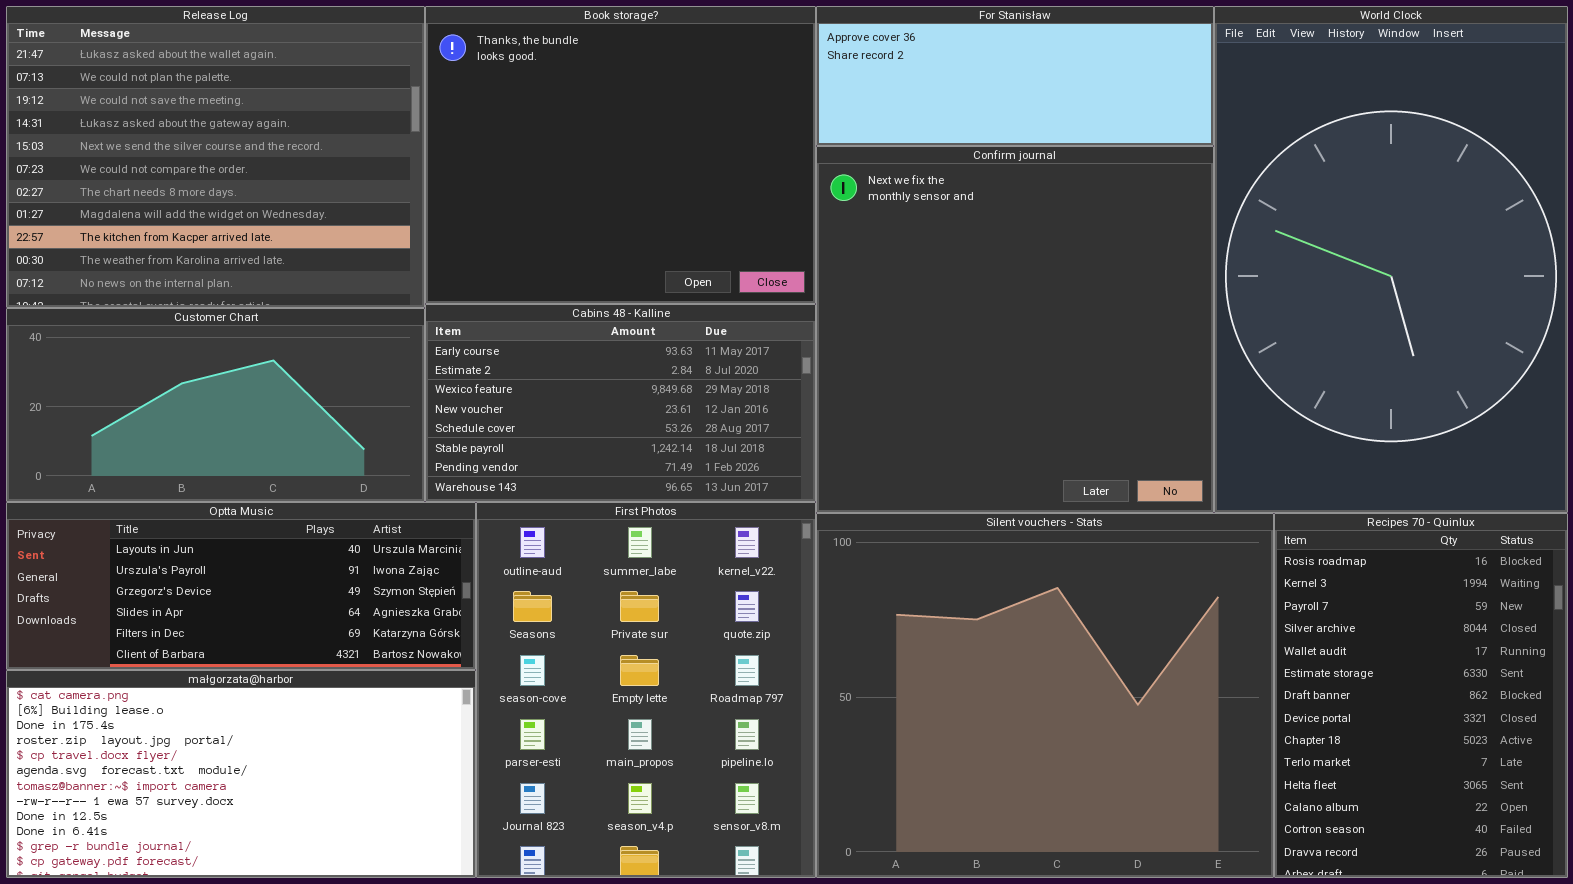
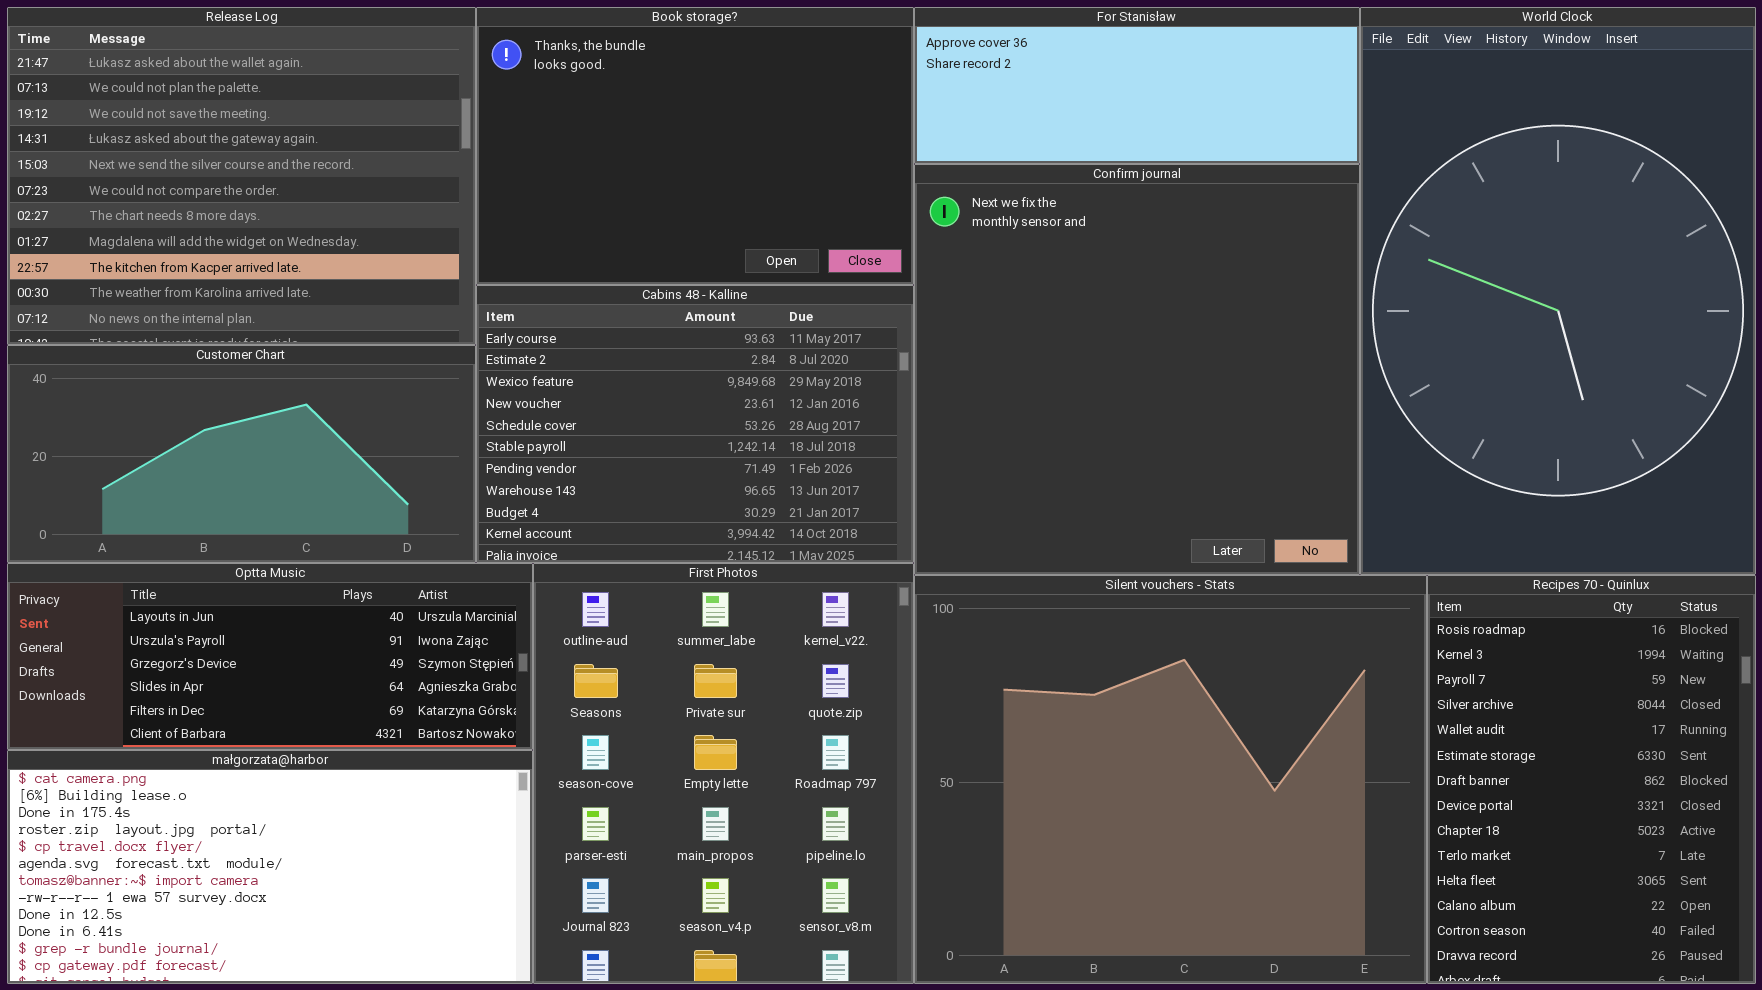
Book storage?: [425,6,816,304] -> [476,7,914,285], resized
Cabins 48 - Kalline: [425,304,816,502] -> [476,285,914,563], resized

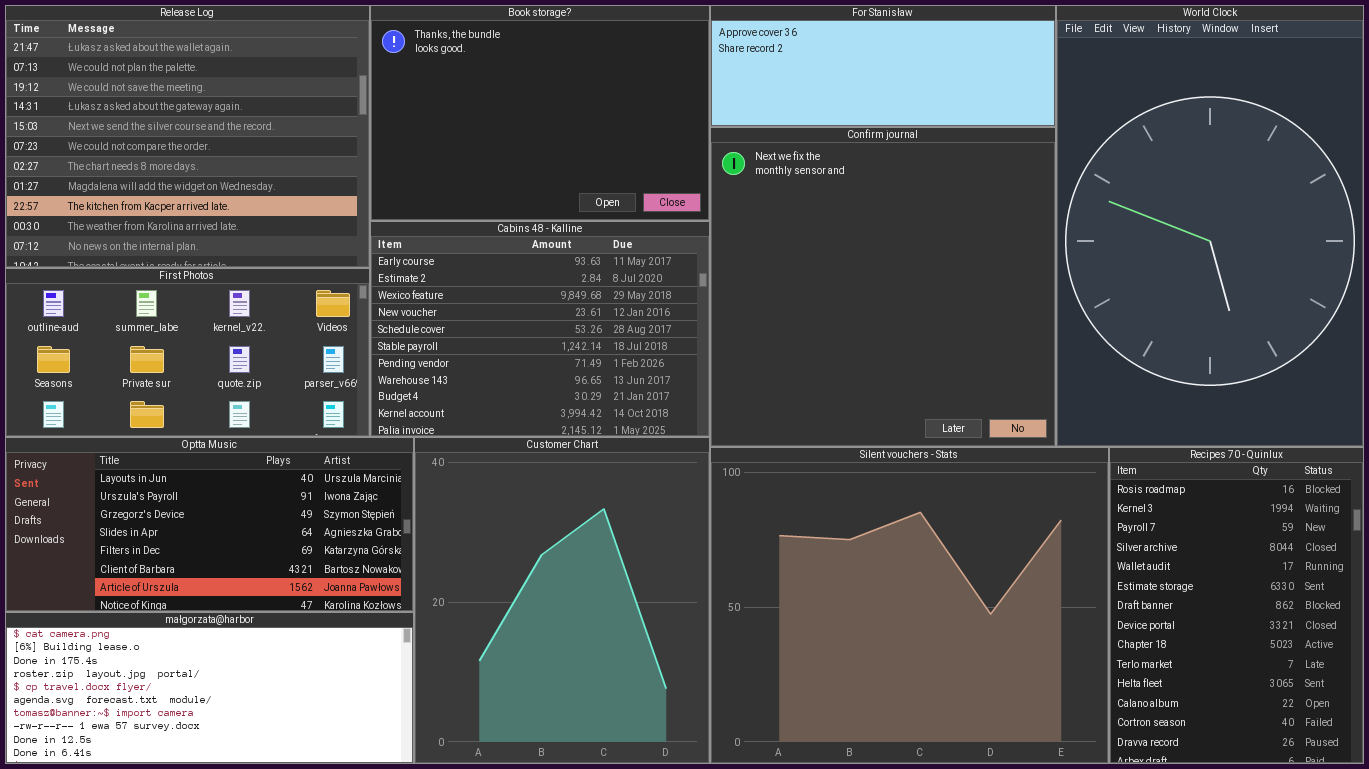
Customer Chart: [7,345,476,563] -> [414,437,710,764], moved, resized
Optta Music: [7,563,533,750] -> [5,437,414,612], resized
First Photos: [533,563,914,984] -> [5,268,370,437], moved, resized
małgorzata@harbor: [7,750,533,984] -> [5,612,414,764], resized

